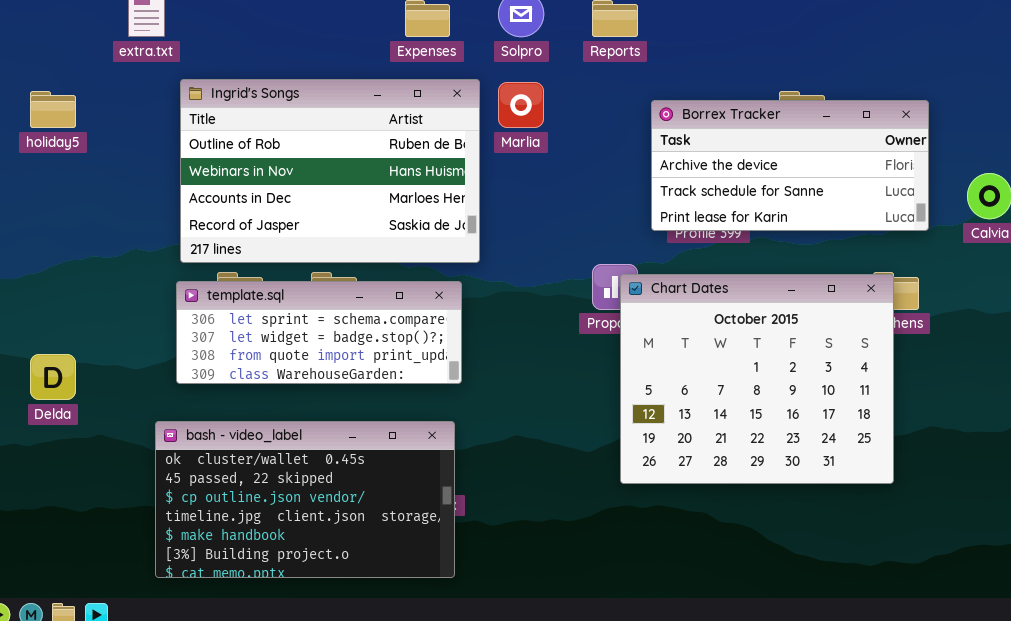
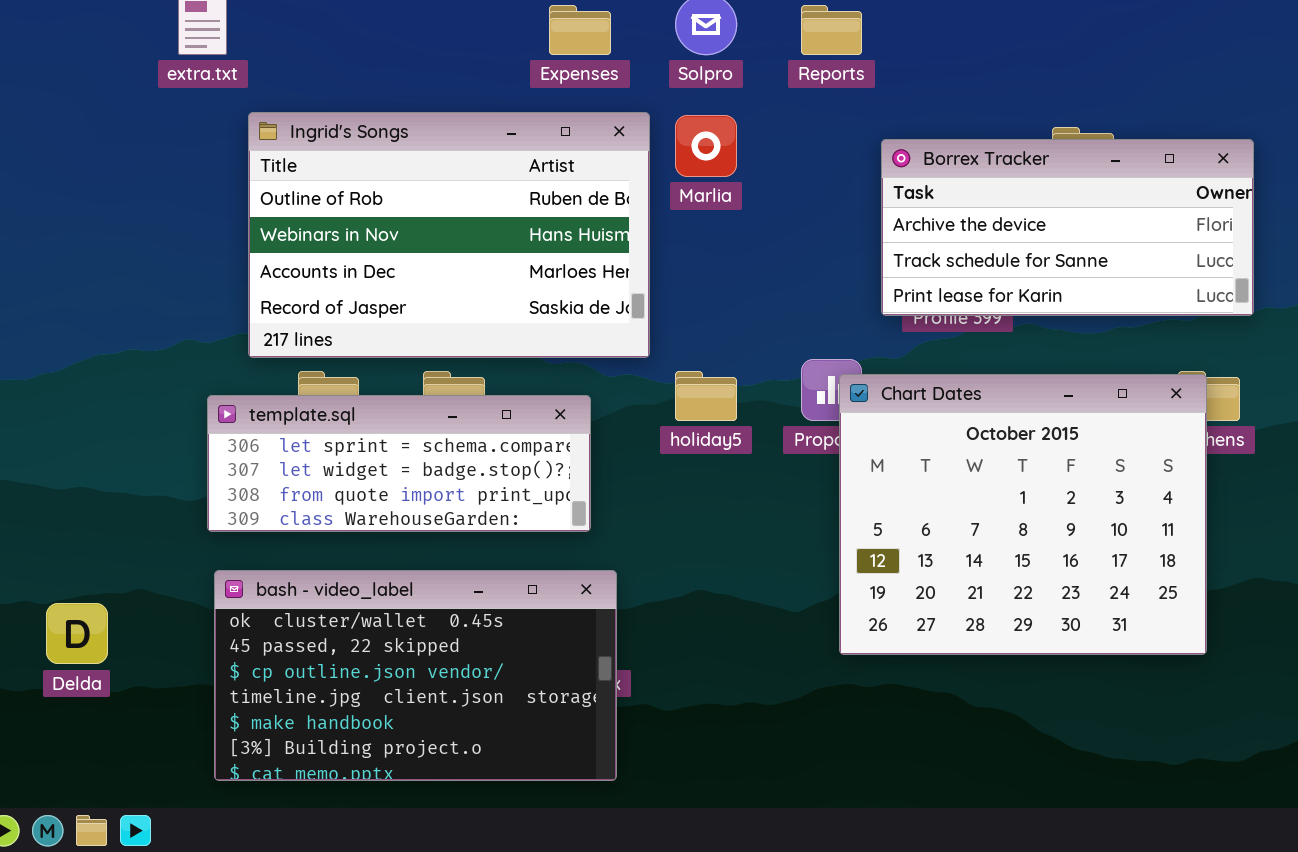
holiday5: [30,91,76,128] -> [675,371,737,421], moved
template.sql: [176,281,462,384] -> [207,395,591,532], moved
Delda: [30,354,76,400] -> [46,603,108,664], moved

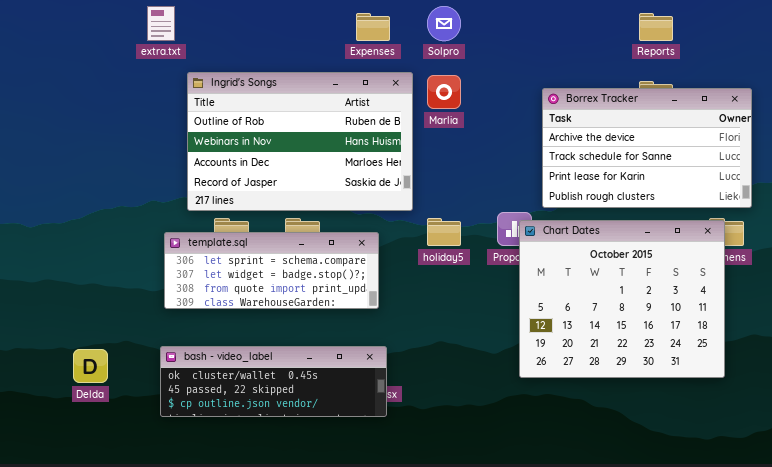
Reports: [801,5,862,55] -> [639,13,673,41], moved
Borrex Tracker: [881,139,1254,316] -> [542,88,752,208], resized
bash - video_label: [214,570,617,781] -> [160,346,387,417], moved, resized

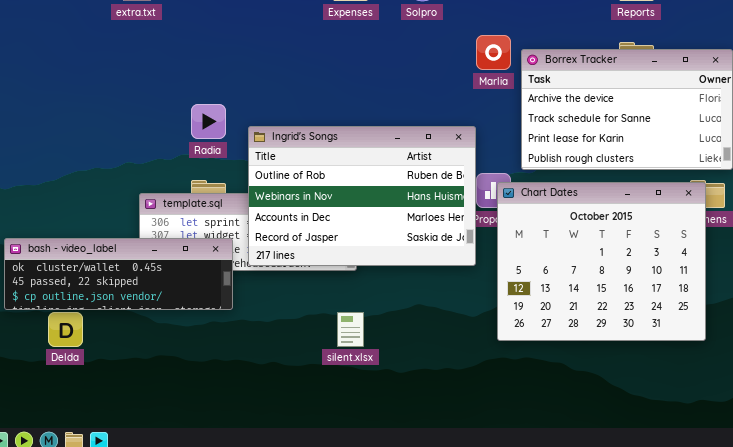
Ingrid's Songs: [187,72,413,211] -> [248,126,476,266], moved
Marlia: [427,75,461,109] -> [476,35,511,70], moved
bash - video_label: [160,346,387,417] -> [4,238,233,310], moved

